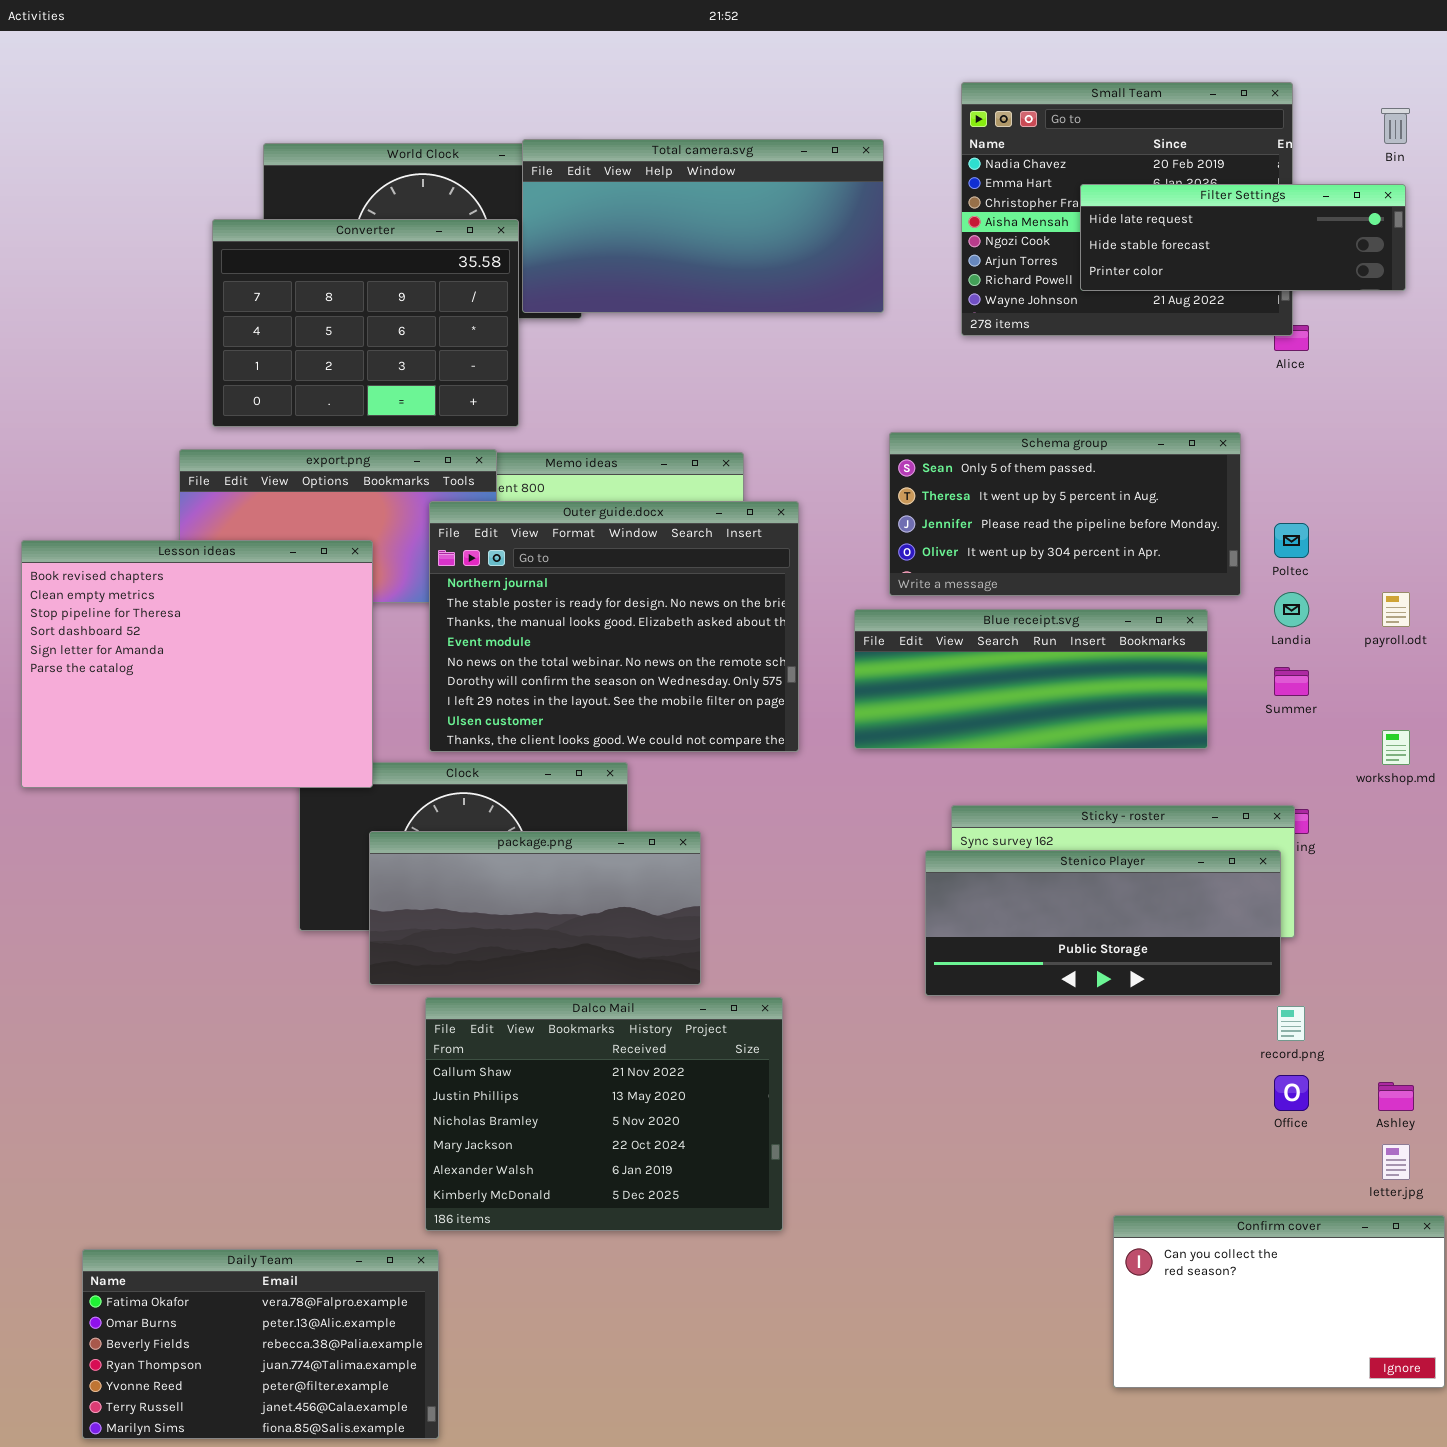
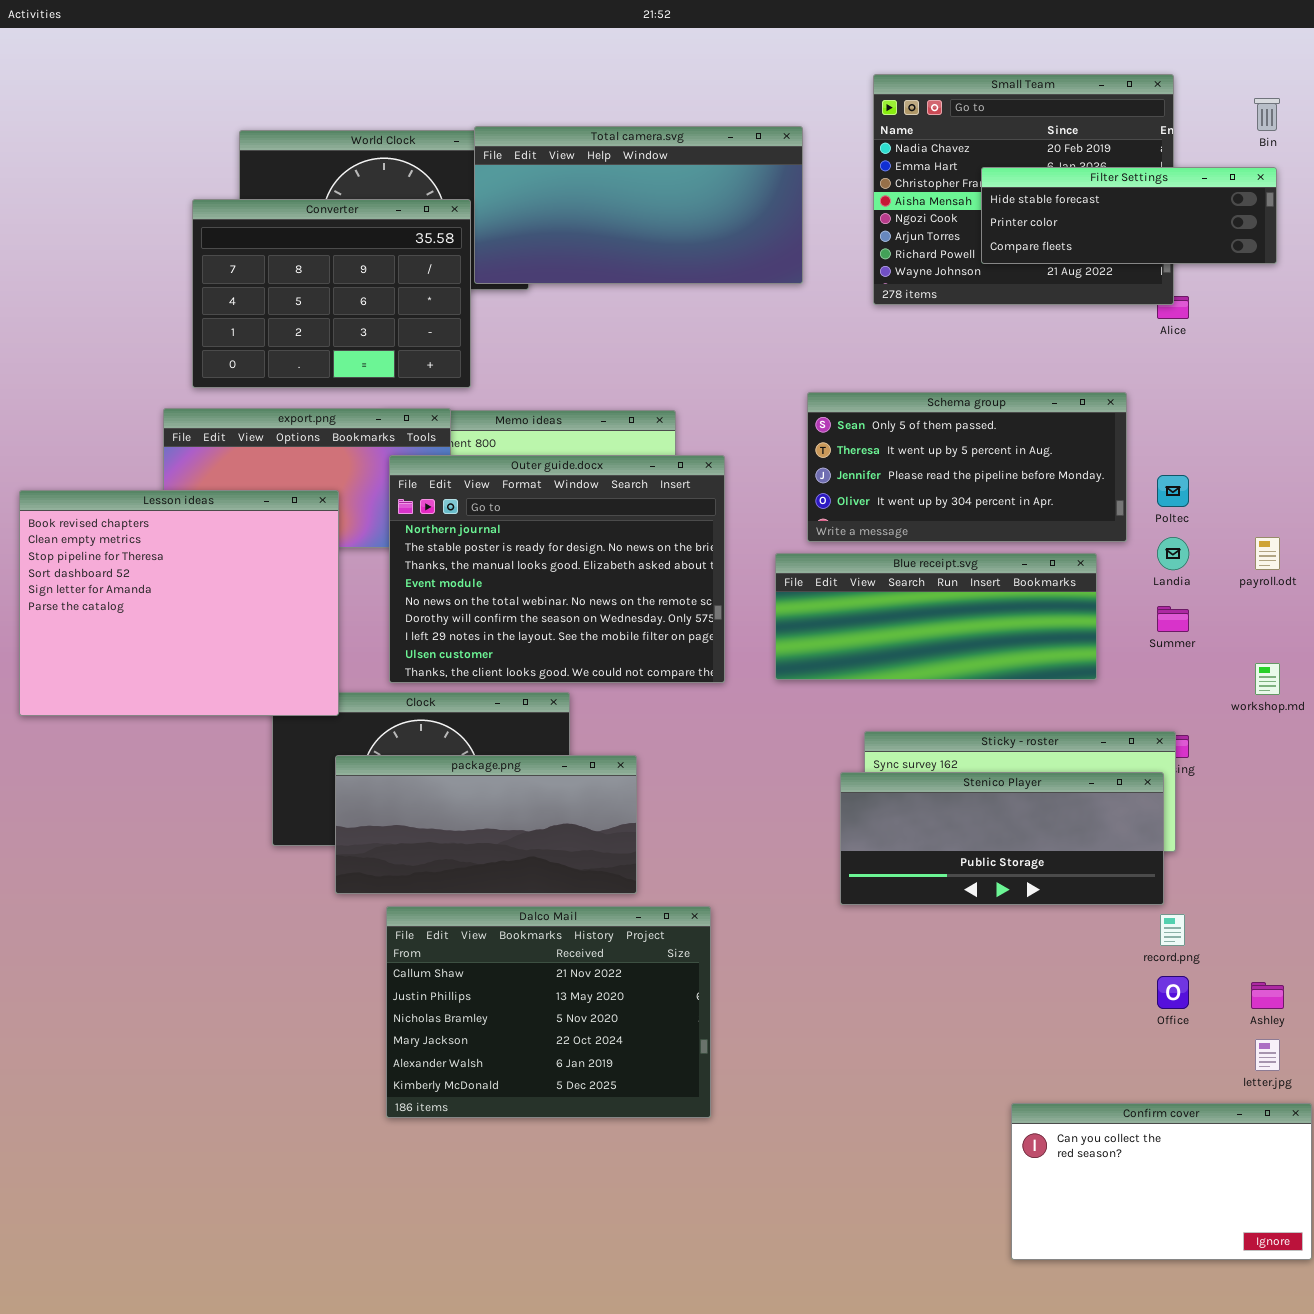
Filter Settings: [1080,184,1406,291] -> [981,167,1277,264], scrolled down 1 row
Daily Team: [82,1249,439,1439] -> none, closed

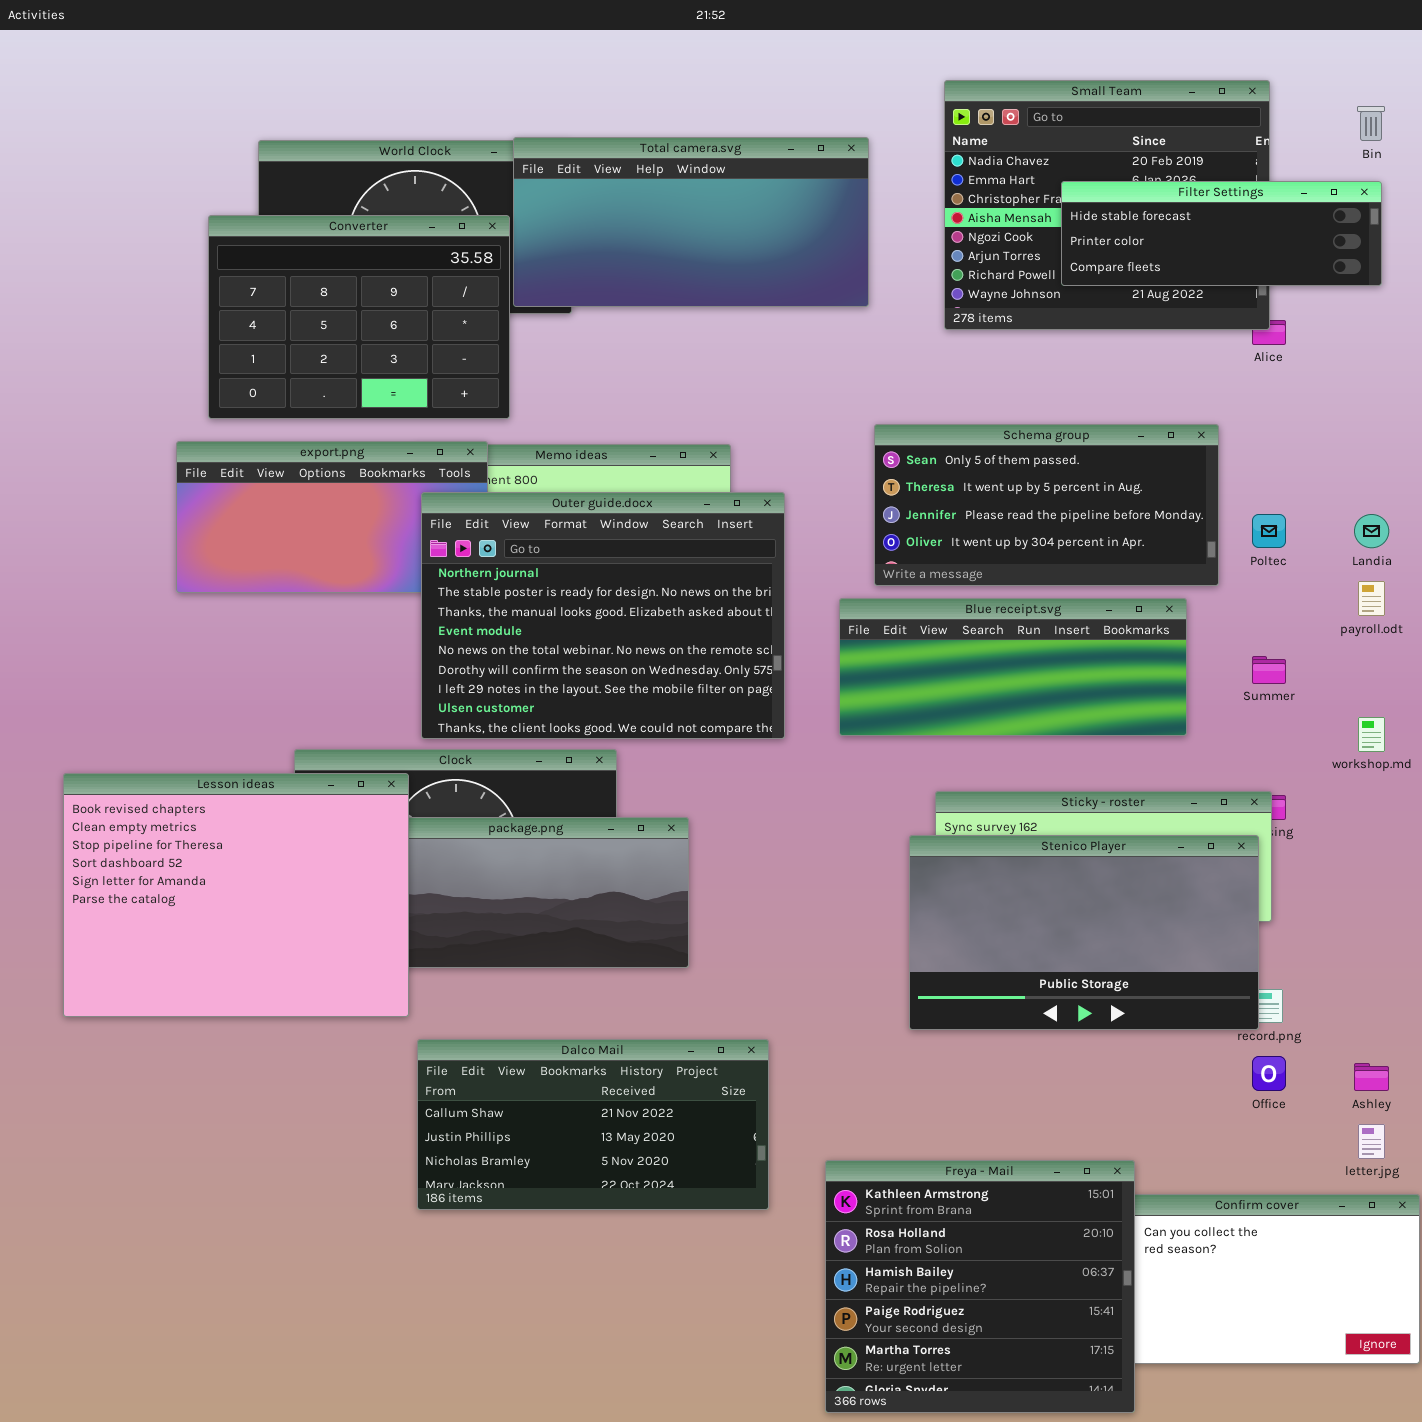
Lesson ideas: [19,490,339,716] -> [63,773,409,1017], moved
Landia: [1157,537,1189,570] -> [1354,514,1389,548], moved
Stenico Player: [840,772,1164,905] -> [909,835,1259,1030], resized
Dalco Mail: [386,906,711,1118] -> [417,1039,769,1210], resized
Freya - Mail: none -> [825,1160,1135,1413], opened

